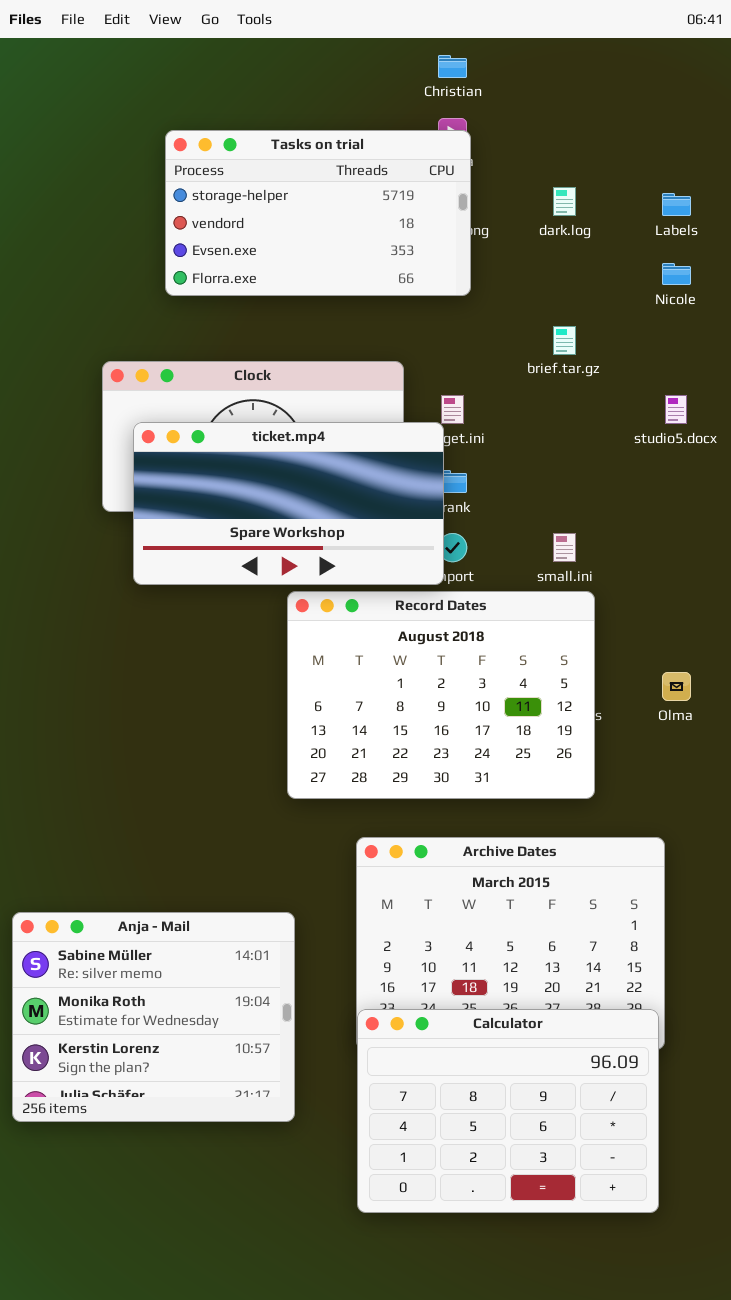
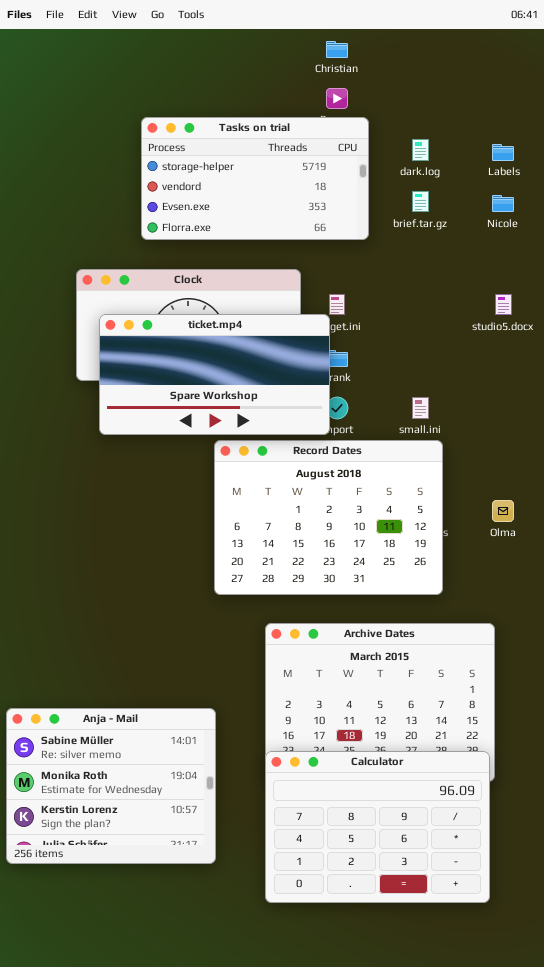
Tasks on trial: [165,130,471,296] -> [141,117,369,240], moved
brief.tar.gz: [553,326,576,355] -> [412,191,429,212], moved
Anja - Mail: [12,912,295,1122] -> [6,708,216,864], moved

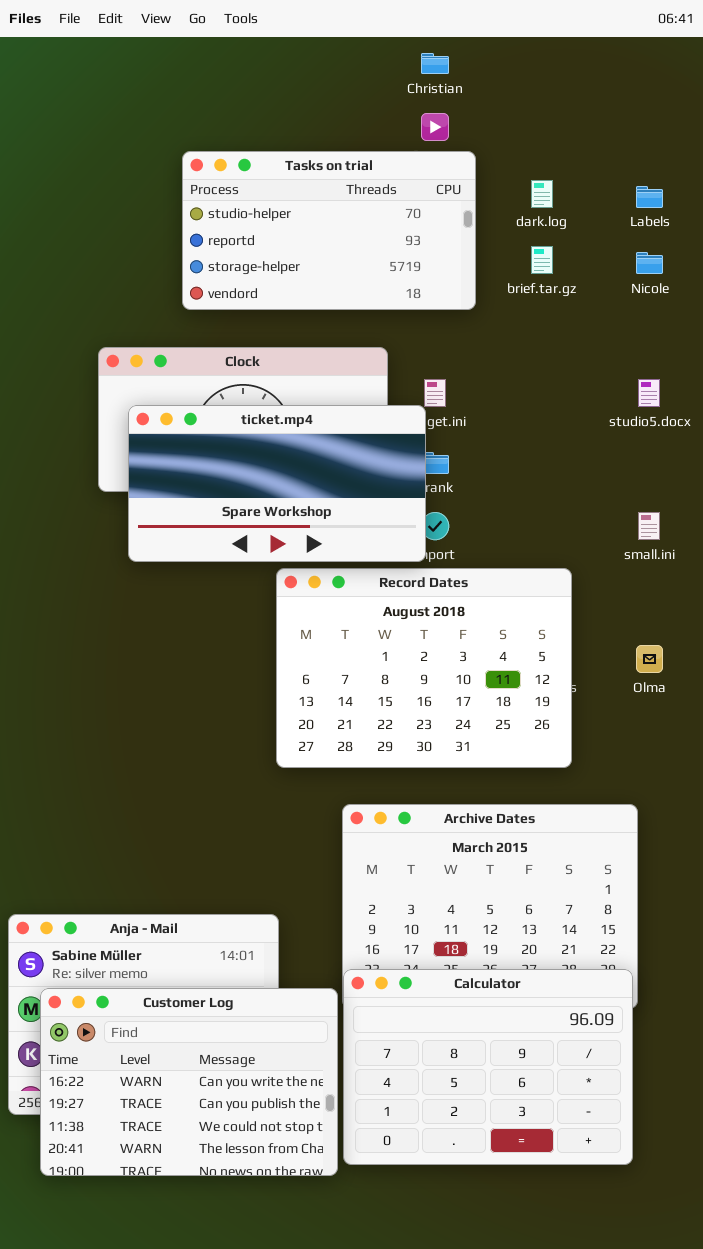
Tasks on trial: [141,117,369,240] -> [182,151,476,310], scrolled up 2 rows
small.ini: [412,397,429,419] -> [638,512,660,540], moved
Customer Log: none -> [40,988,338,1176], opened

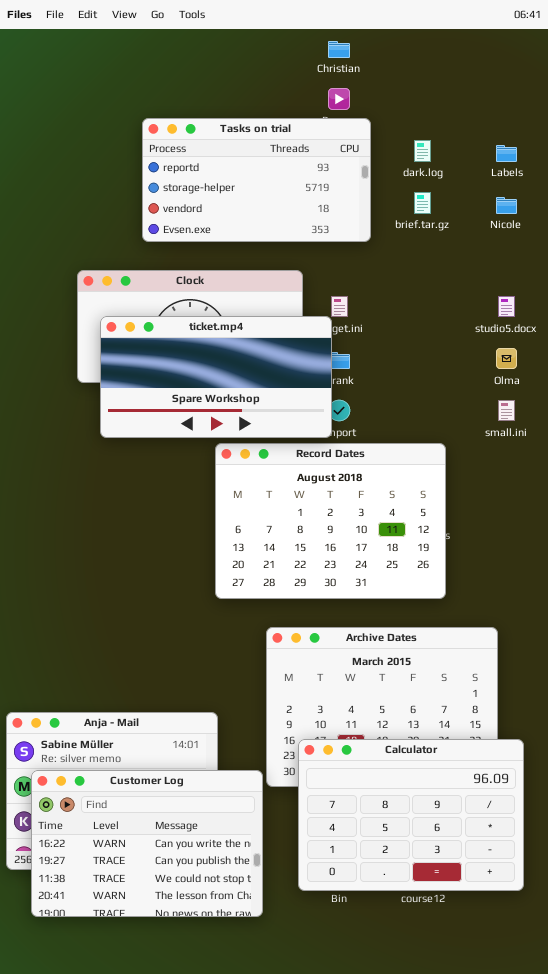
Tasks on trial: [182,151,476,310] -> [142,118,371,242], scrolled down 1 row
Olma: [636,645,663,673] -> [496,348,517,369], moved
Calculator: [343,969,633,1165] -> [298,739,524,891], moved

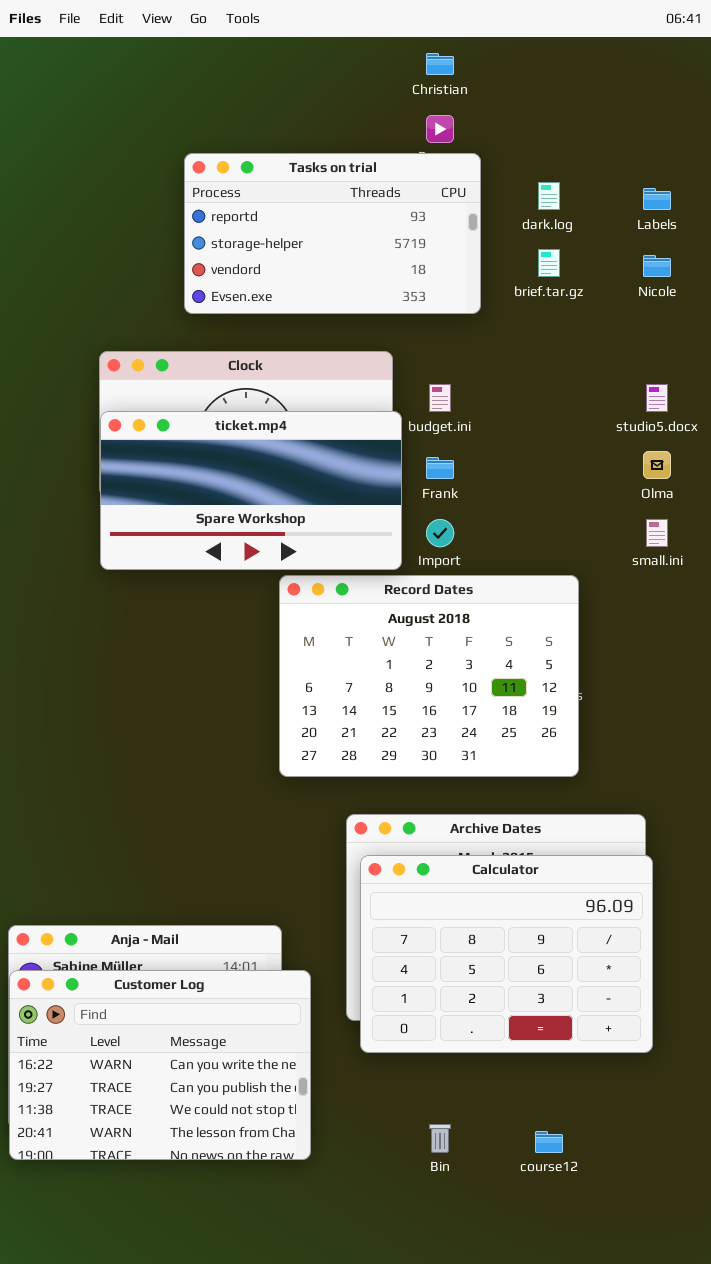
ticket.mp4: [100,316,332,438] -> [100,411,402,570], moved
Calculator: [298,739,524,891] -> [360,855,653,1053], moved
Customer Log: [31,770,263,917] -> [9,970,311,1160], moved

